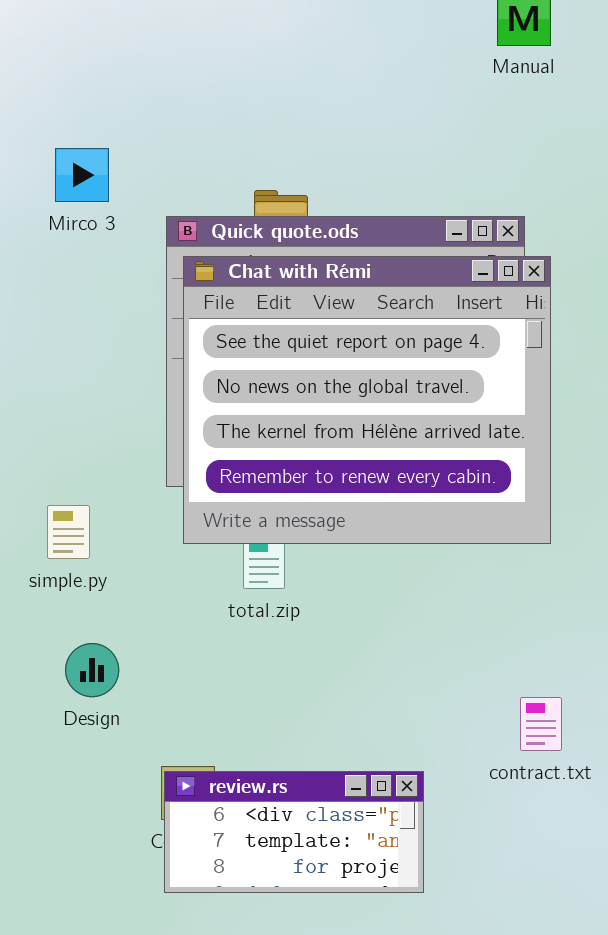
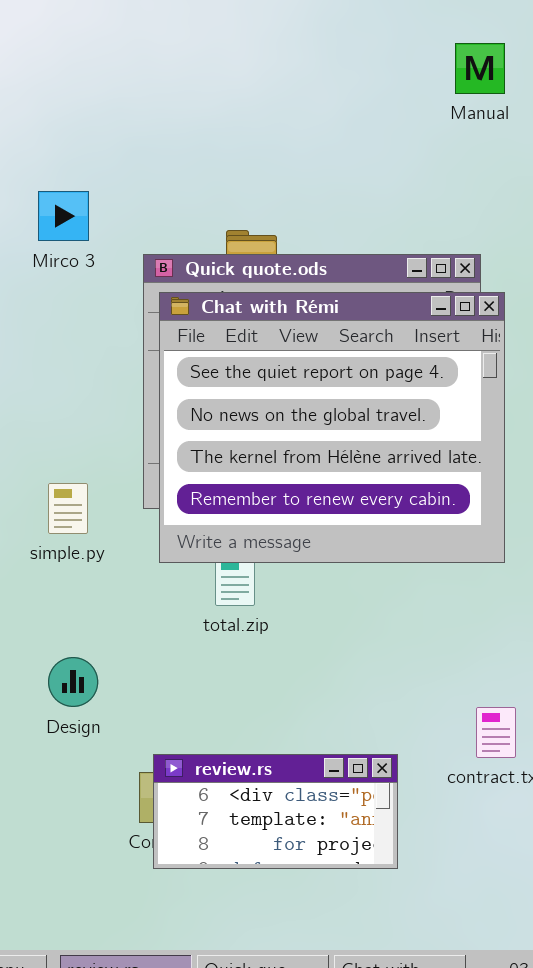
simple.py: [47,505,90,559] -> [48,483,88,534], moved
review.rs: [164,771,424,893] -> [153,754,398,869], moved

